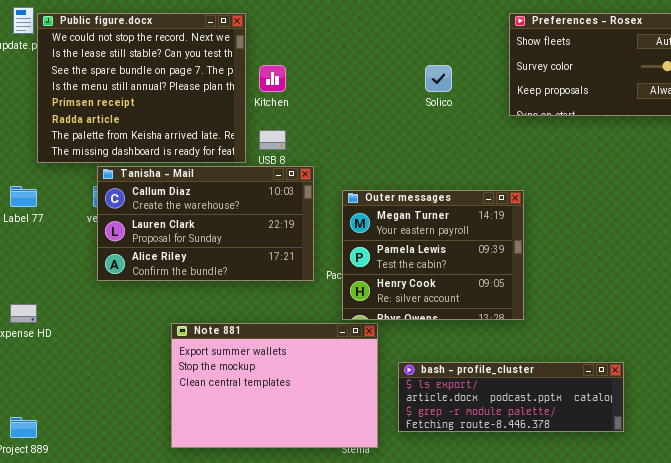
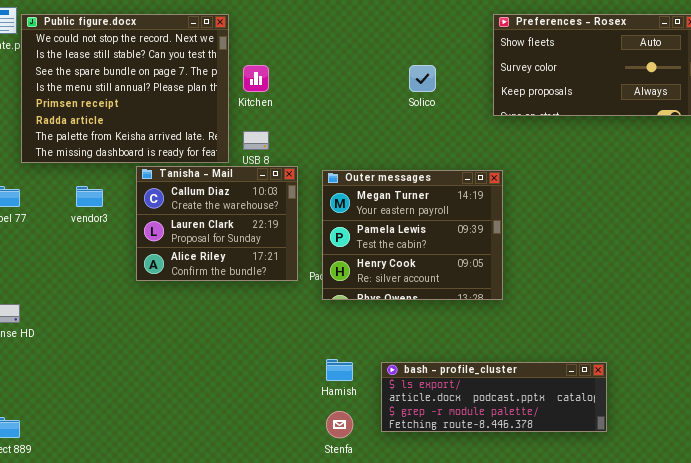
Tanisha - Mail: [97,166,314,281] -> [136,166,298,281], resized
Outer messages: [342,190,524,320] -> [322,170,503,300], moved
Note 881: [171,323,378,448] -> none, closed

